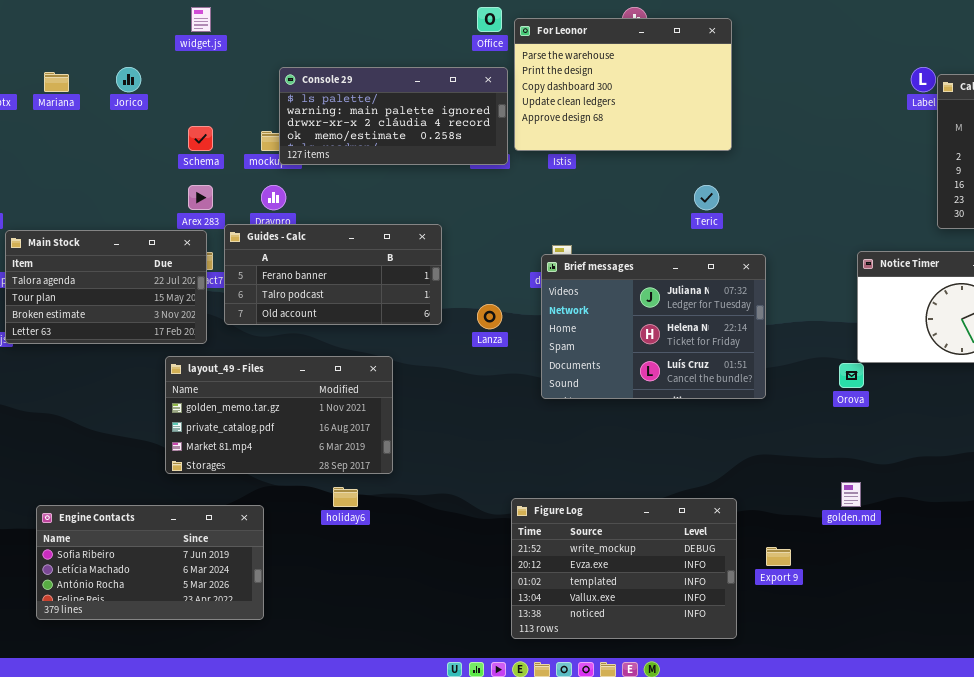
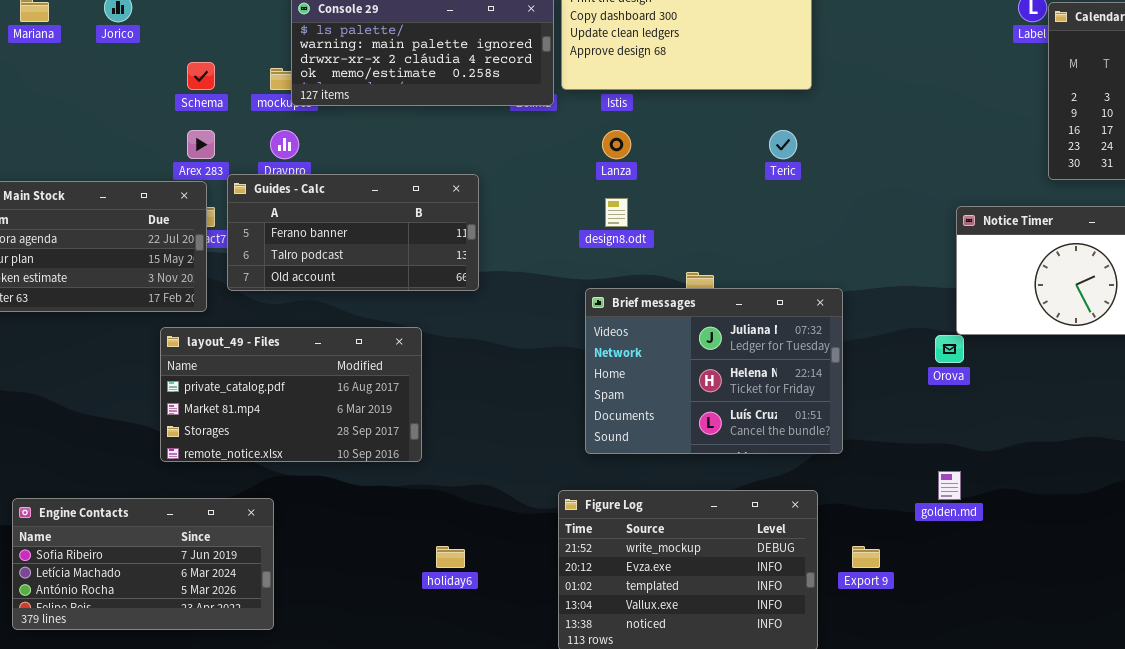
Brief messages: [541,254,766,399] -> [585,288,843,454], moved
Lanza: [477,304,502,329] -> [602,130,631,159], moved
layout_49 - Files: [165,356,393,474] -> [160,327,422,462], scrolled down 1 row
holiday6: [333,487,358,507] -> [436,546,465,568], moved

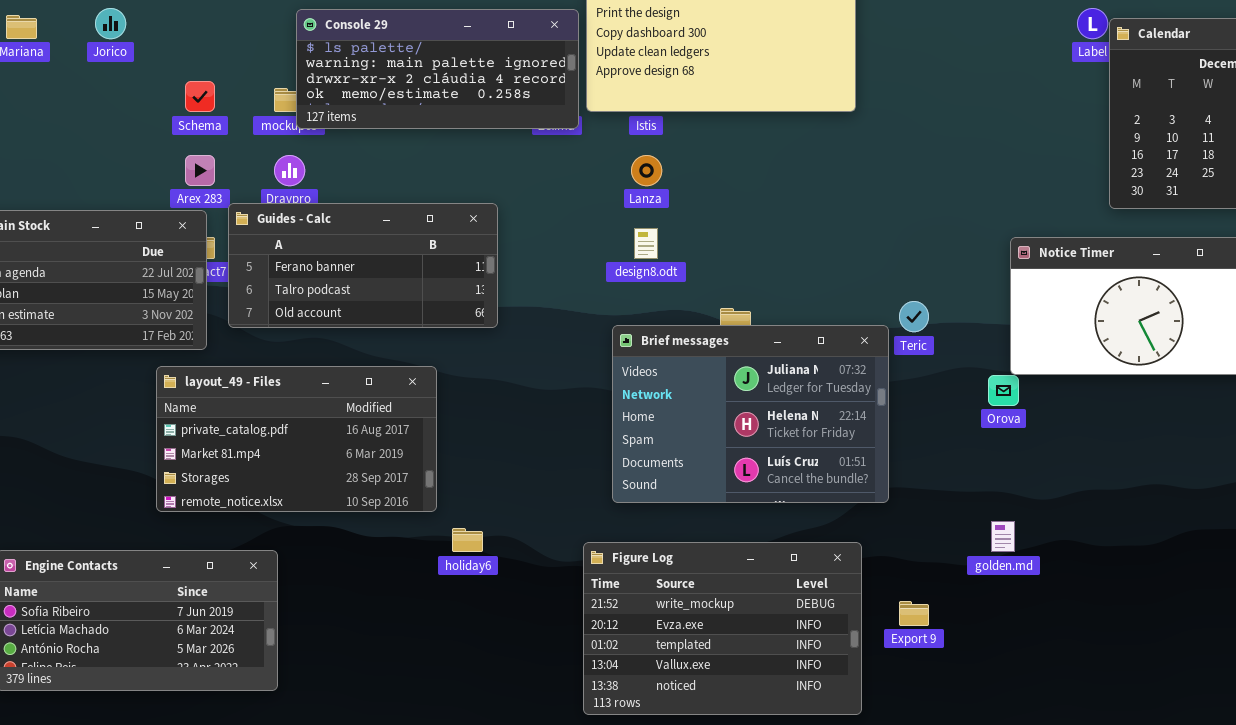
Teric: [769,130,797,159] -> [899,301,929,332], moved
holiday6: [436,546,465,568] -> [452,528,483,552], moved

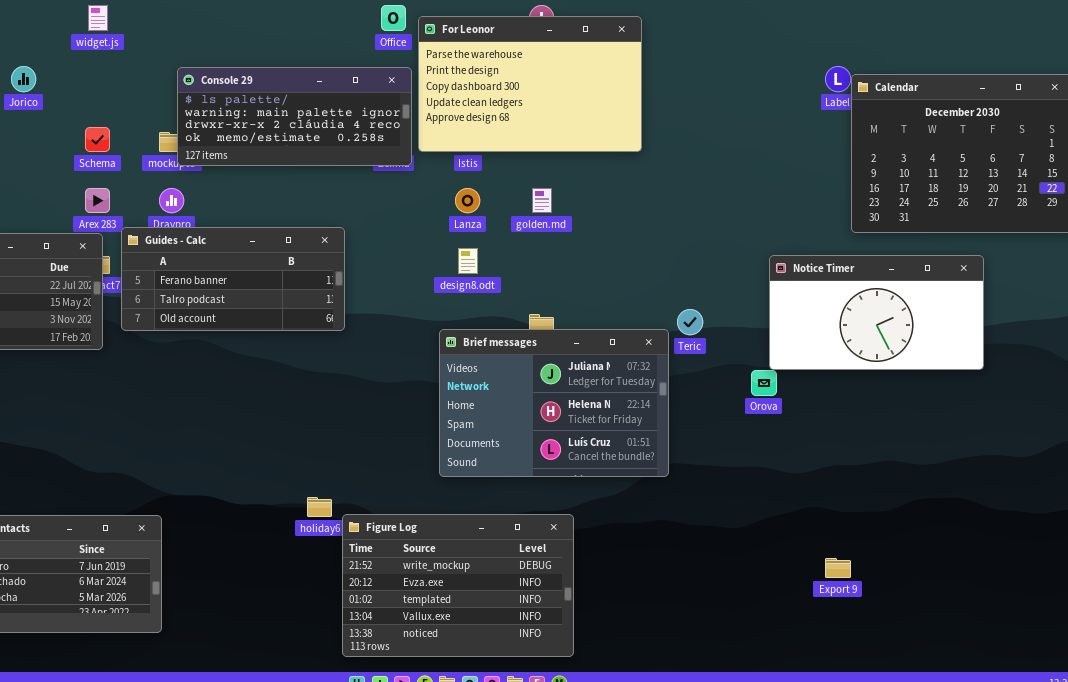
layout_49 - Files: [156,366,437,512] -> none, closed
golden.md: [991,521,1015,552] -> [532,188,552,213], moved
Figure Log: [583,542,862,715] -> [342,514,574,657], moved
Export 9: [899,601,929,626] -> [825,558,851,578], moved

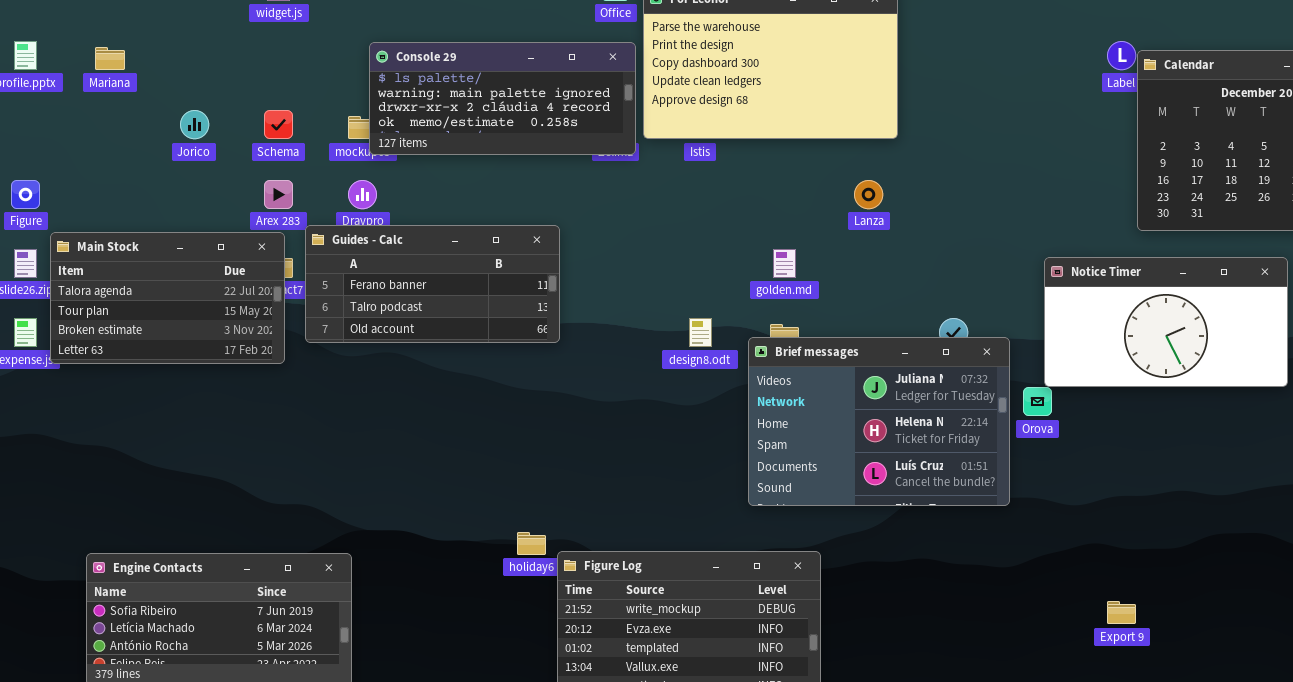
Jorico: [11,66,36,92] -> [180,110,209,139], moved
Lanza: [455,188,480,213] -> [854,180,883,209], moved
golden.md: [532,188,552,213] -> [773,249,796,278], moved
design8.odt: [458,248,478,274] -> [689,318,712,347], moved
Brief messages: [439,329,669,477] -> [748,337,1010,506], moved

